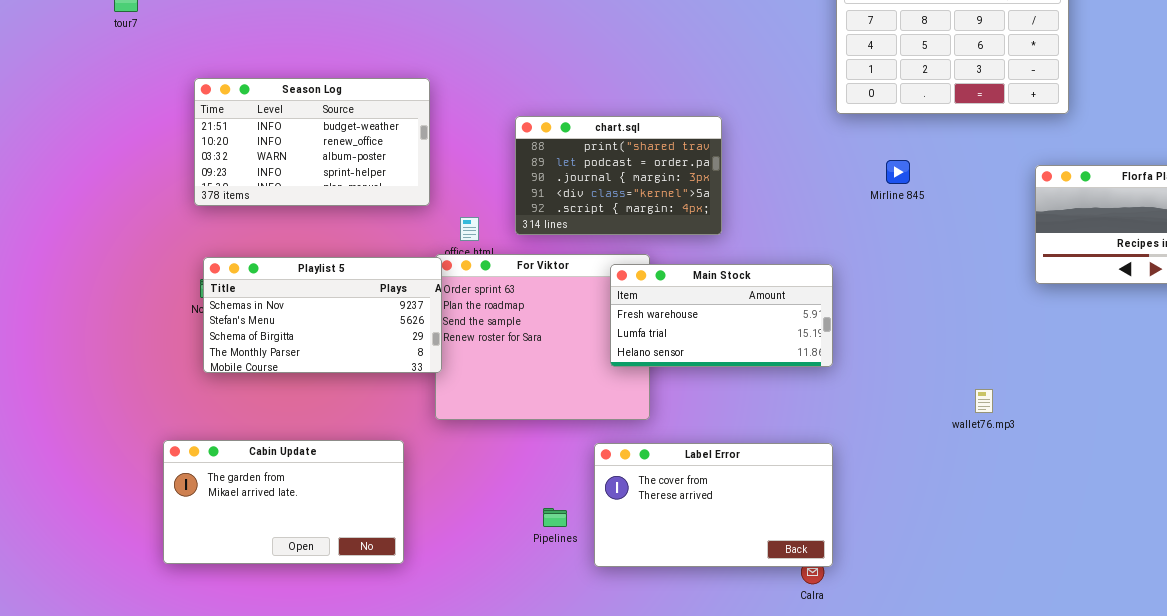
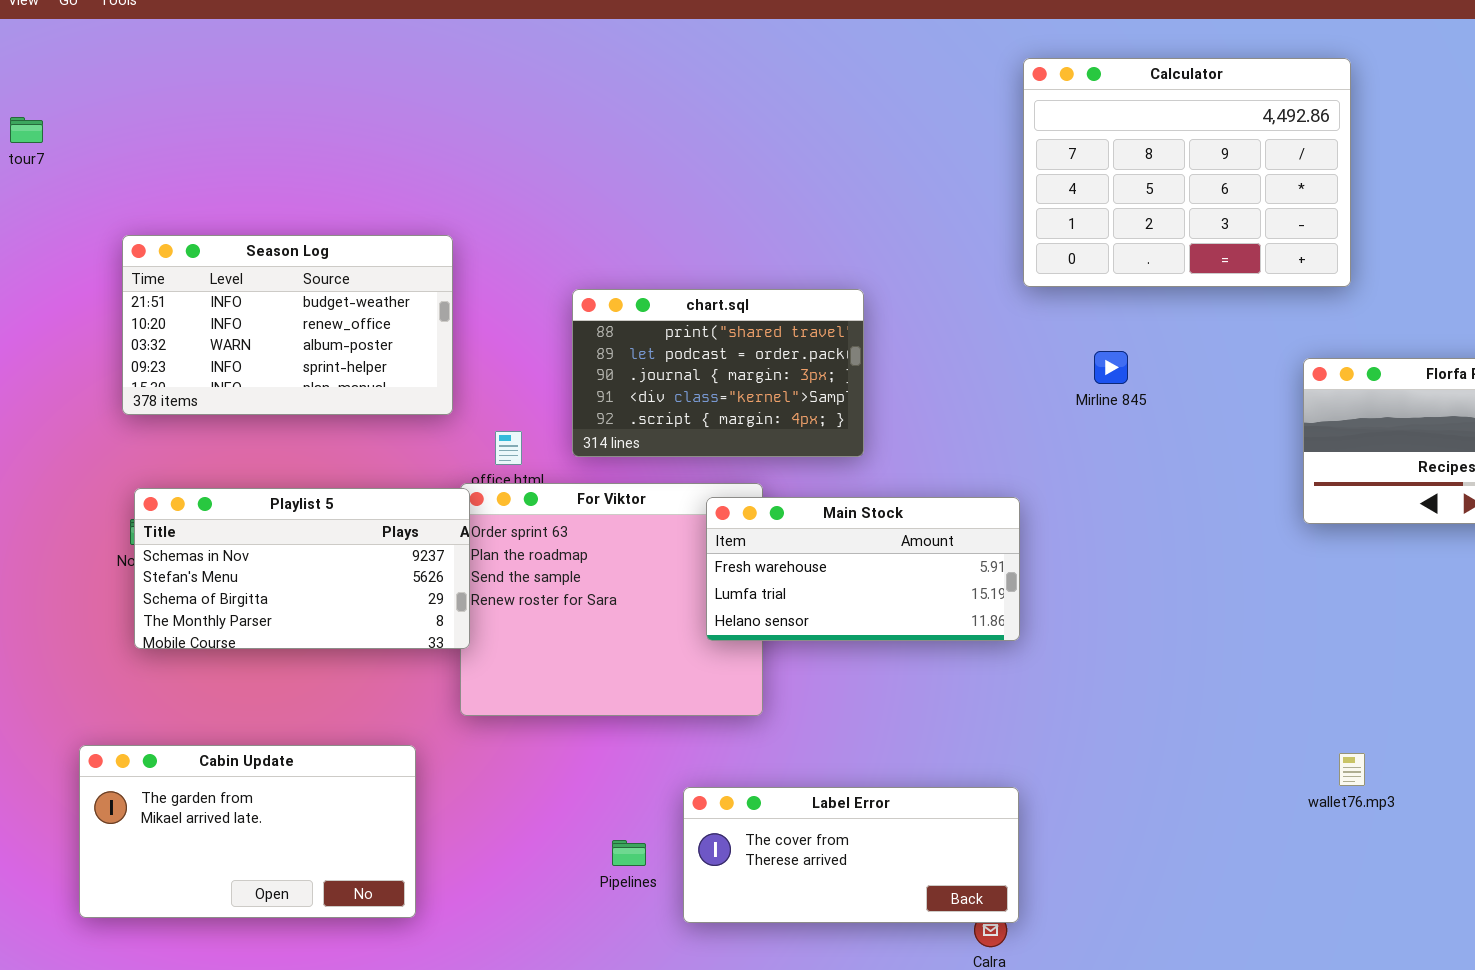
wallet76.mp3: [975,389,993,413] -> [1339,753,1365,786], moved
Label Error: [594,443,833,567] -> [683,787,1019,923], resized

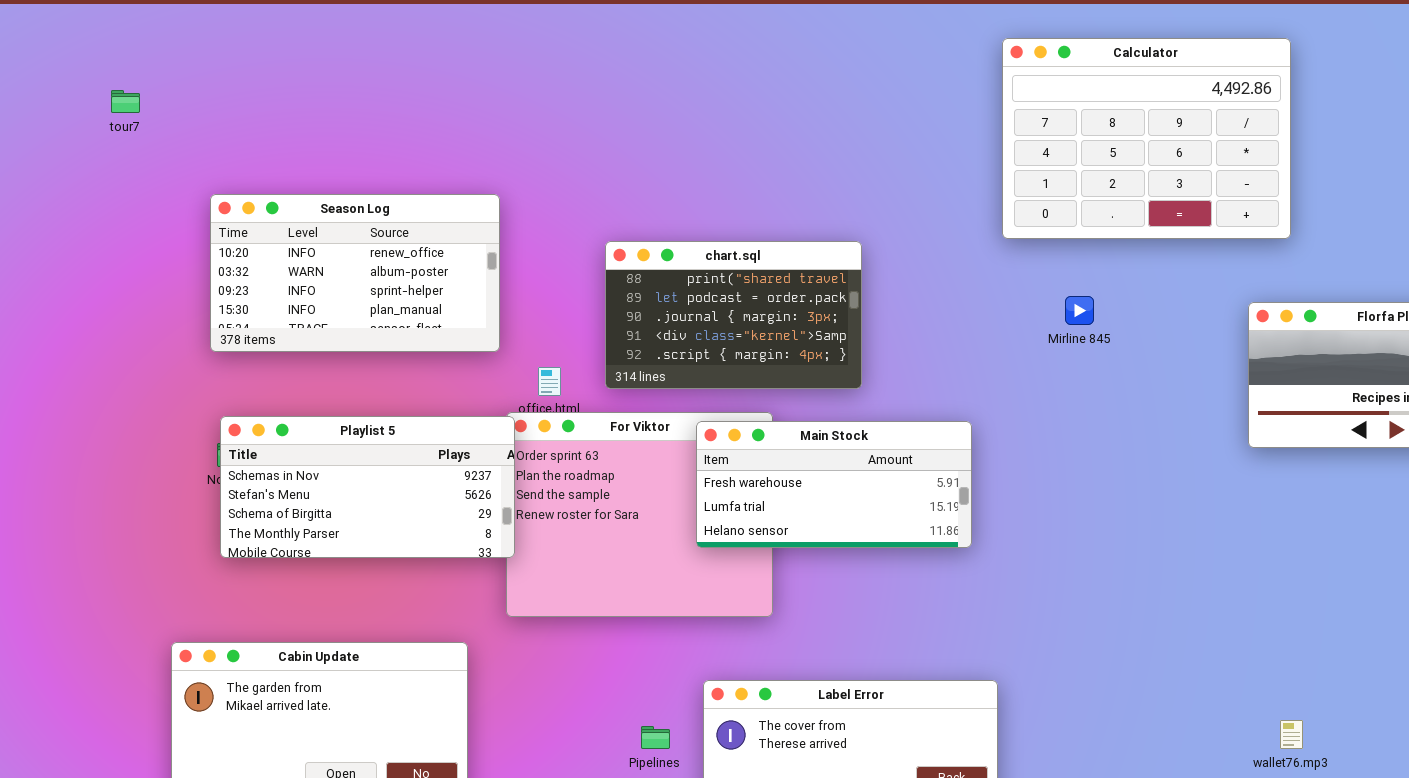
Season Log: [122,235,453,415] -> [210,194,500,352], scrolled down 1 row
Main Stock: [706,497,1020,641] -> [696,421,972,548], moved
wallet76.mp3: [1339,753,1365,786] -> [1280,720,1303,749], moved

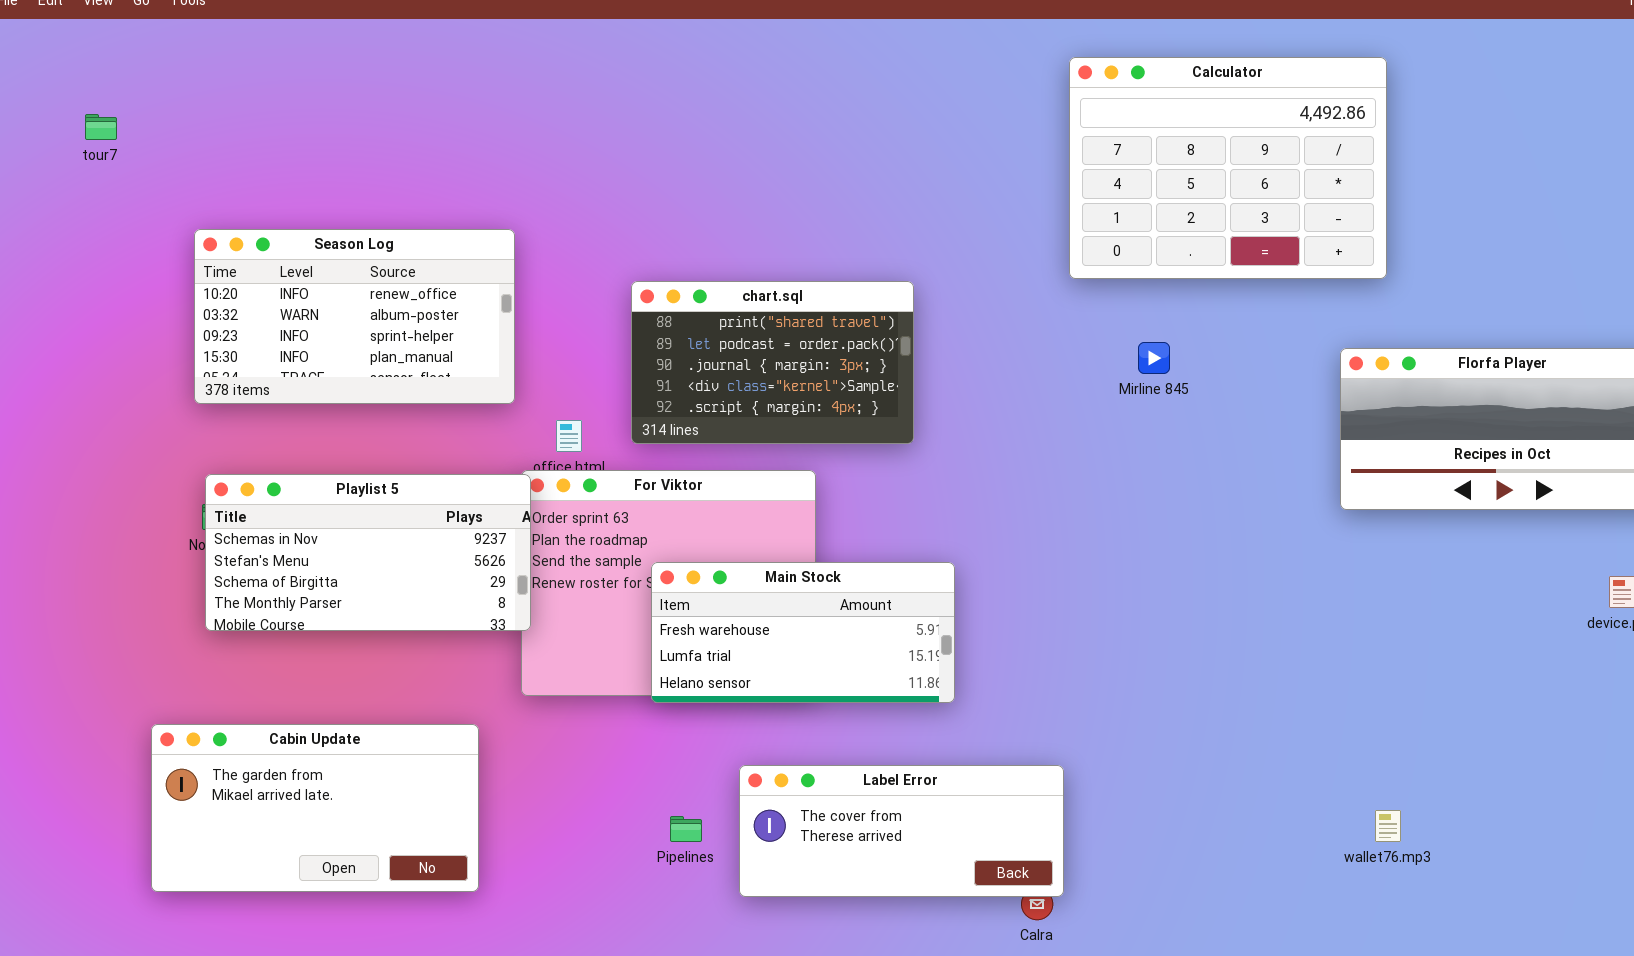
Main Stock: [696,421,972,548] -> [651,562,955,703], moved

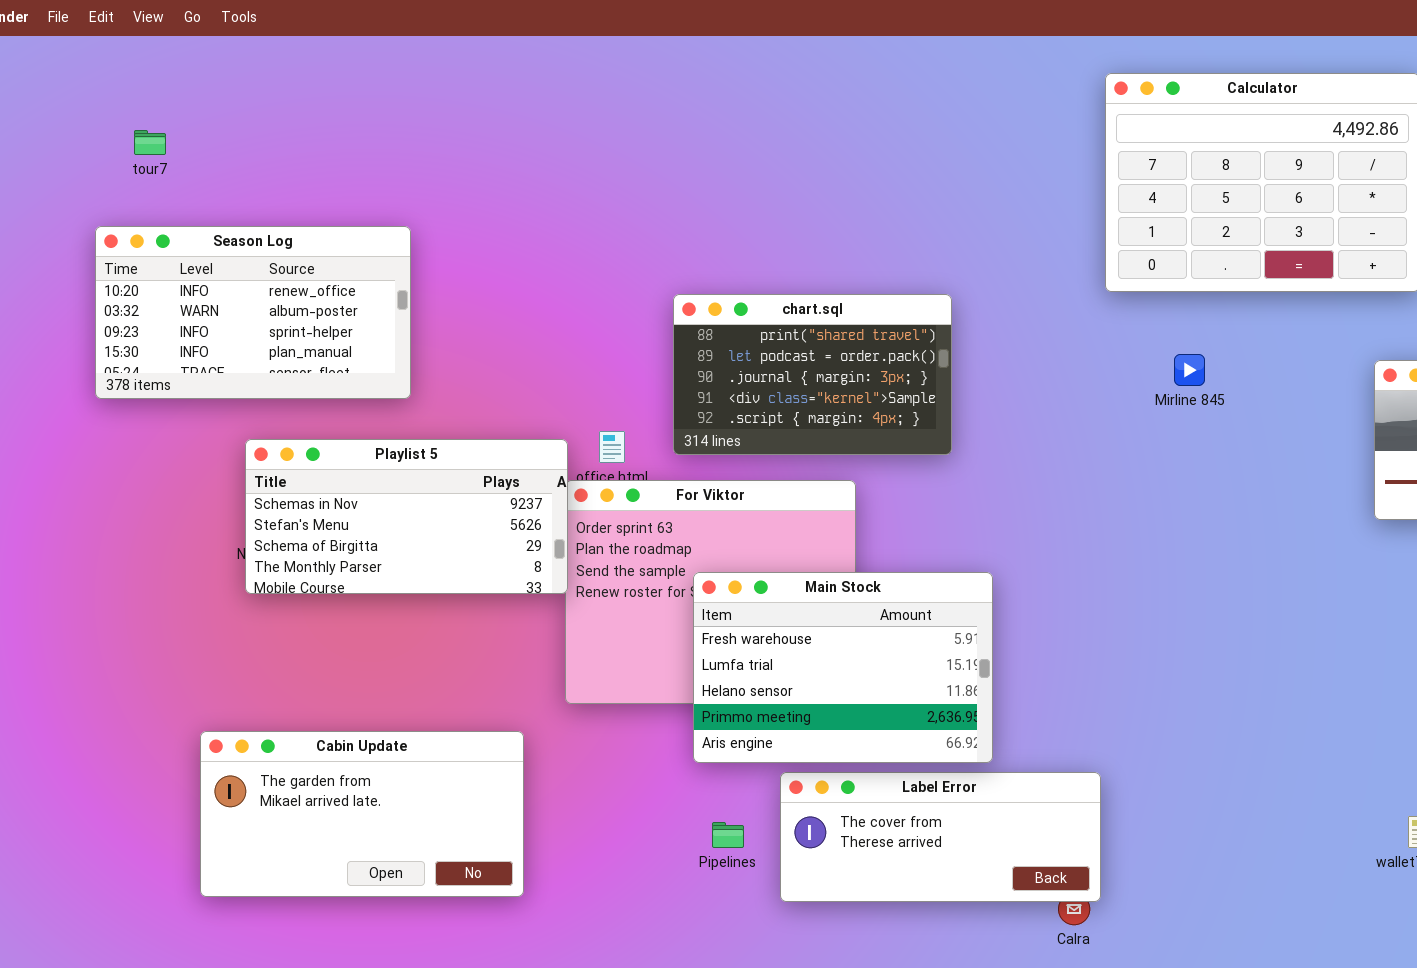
Season Log: [194,229,515,404] -> [95,226,411,399], moved
Playlist 5: [205,474,531,631] -> [245,439,568,594], moved
Main Stock: [651,562,955,703] -> [693,572,993,763], resized

